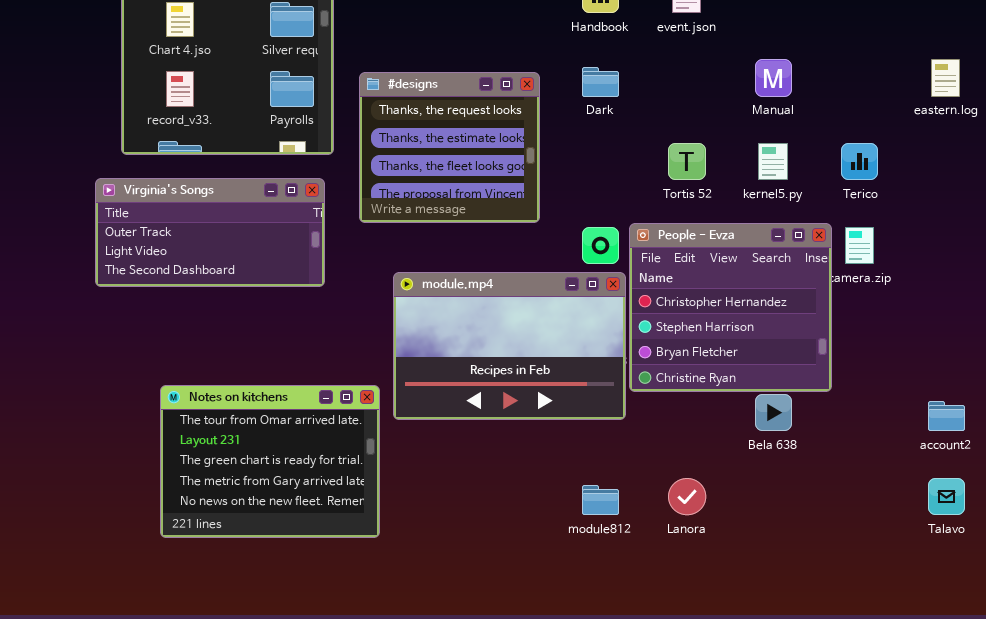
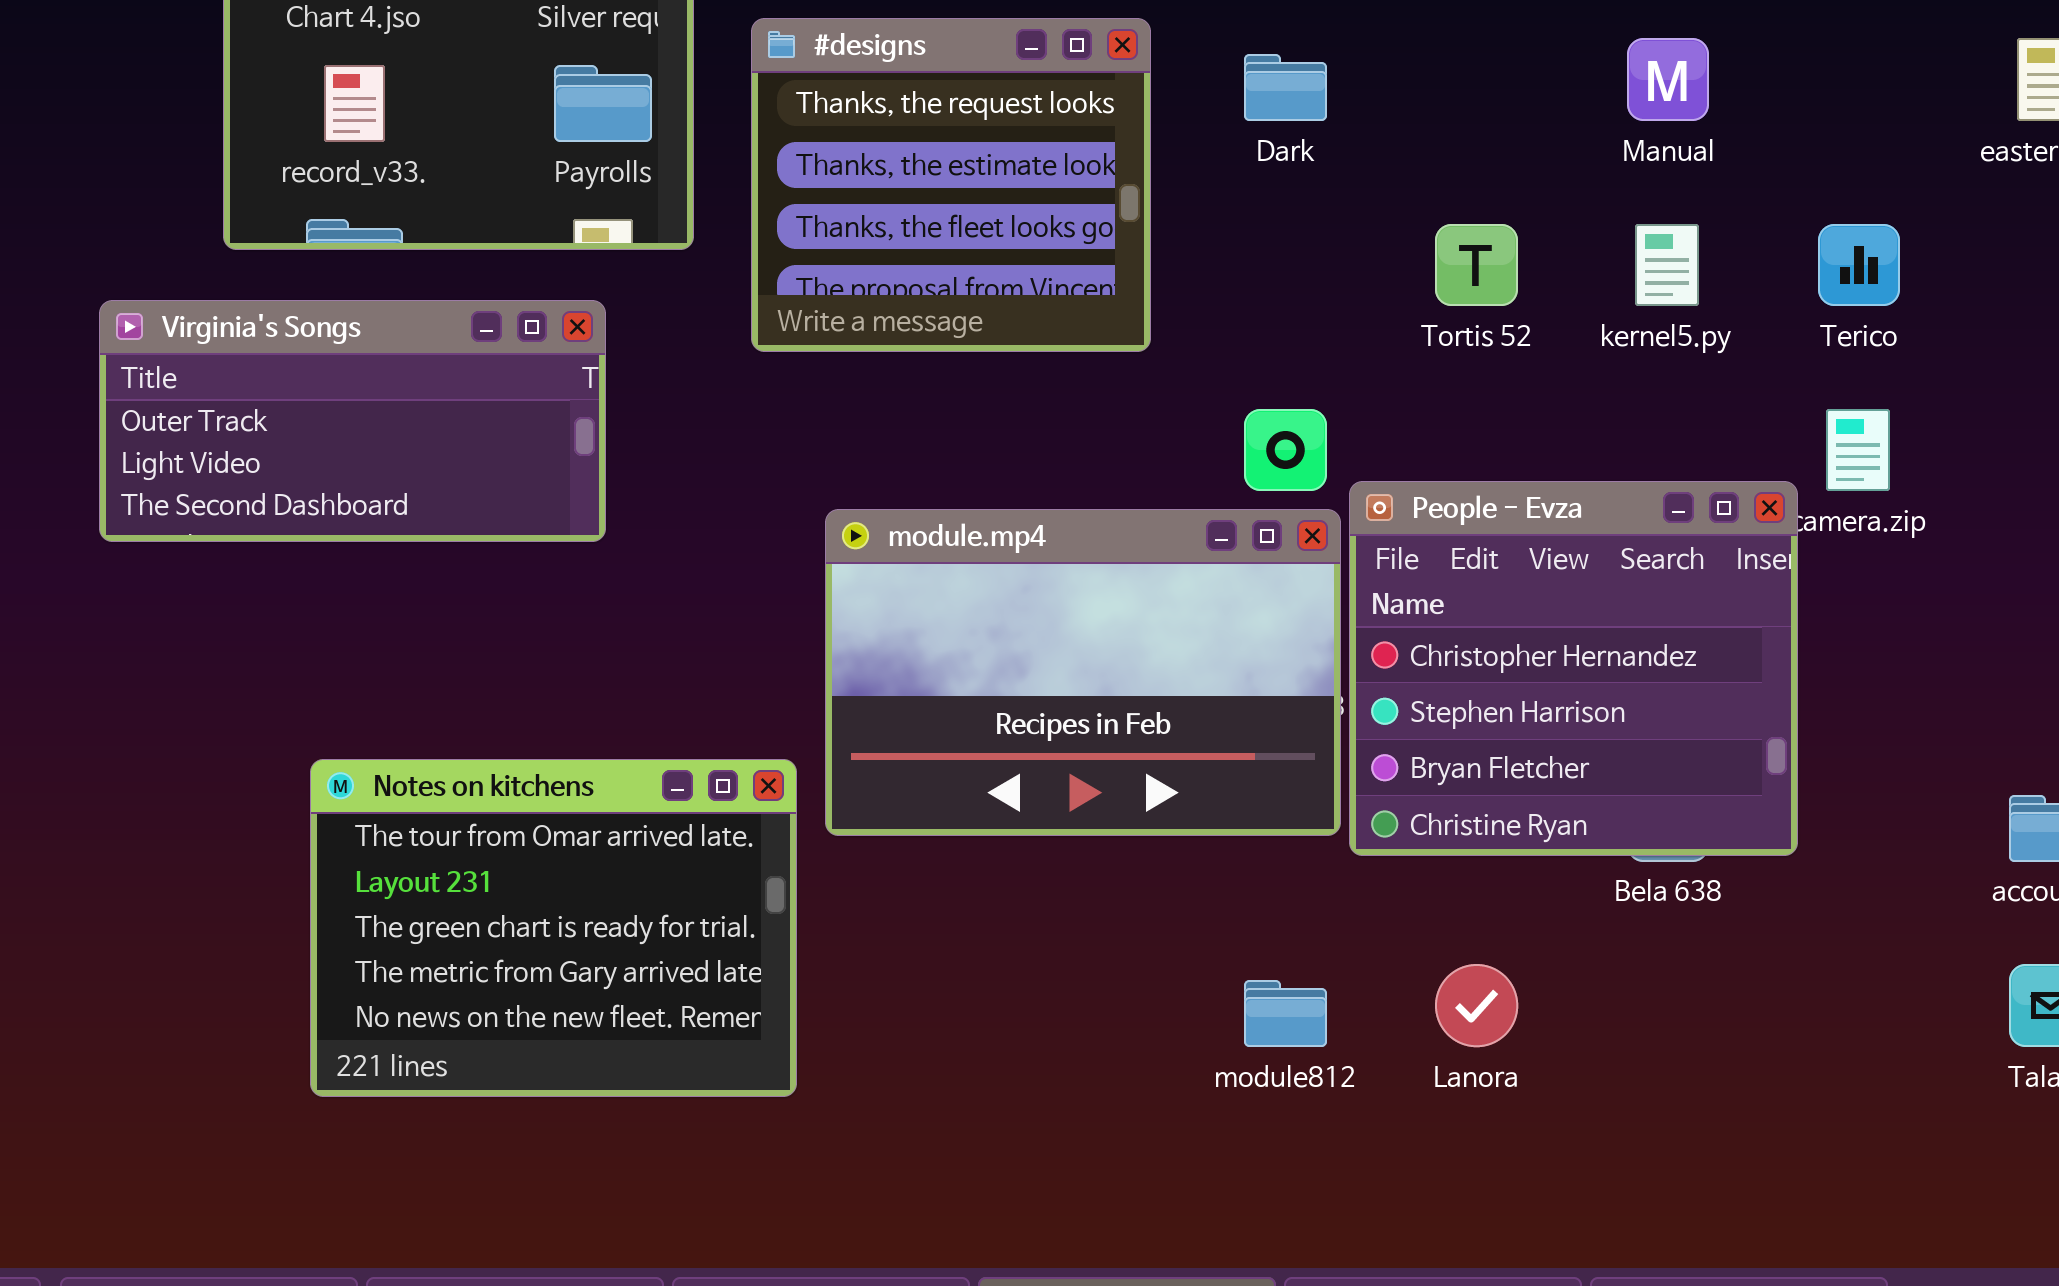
#designs: [359,72,540,223] -> [751,18,1151,352], moved
Virginia's Songs: [95,178,325,287] -> [99,300,606,542], moved
People - Evza: [629,223,832,392] -> [1349,481,1798,856], moved

